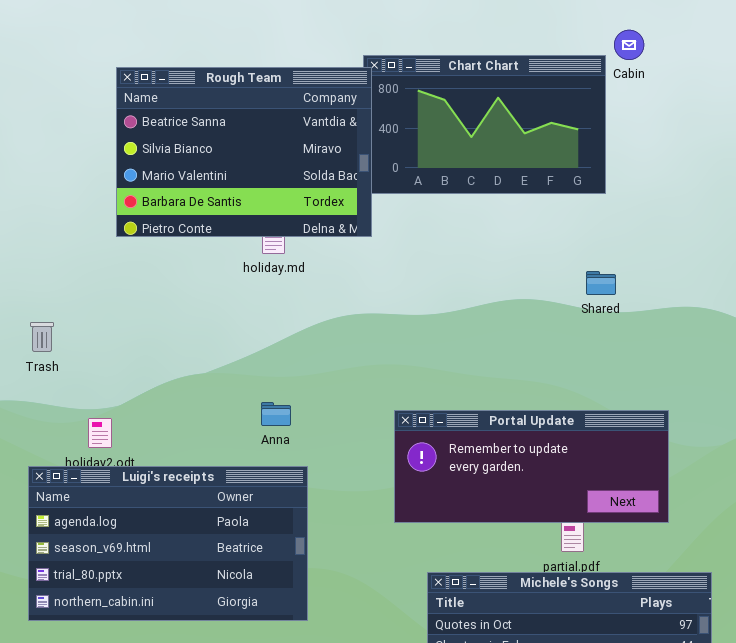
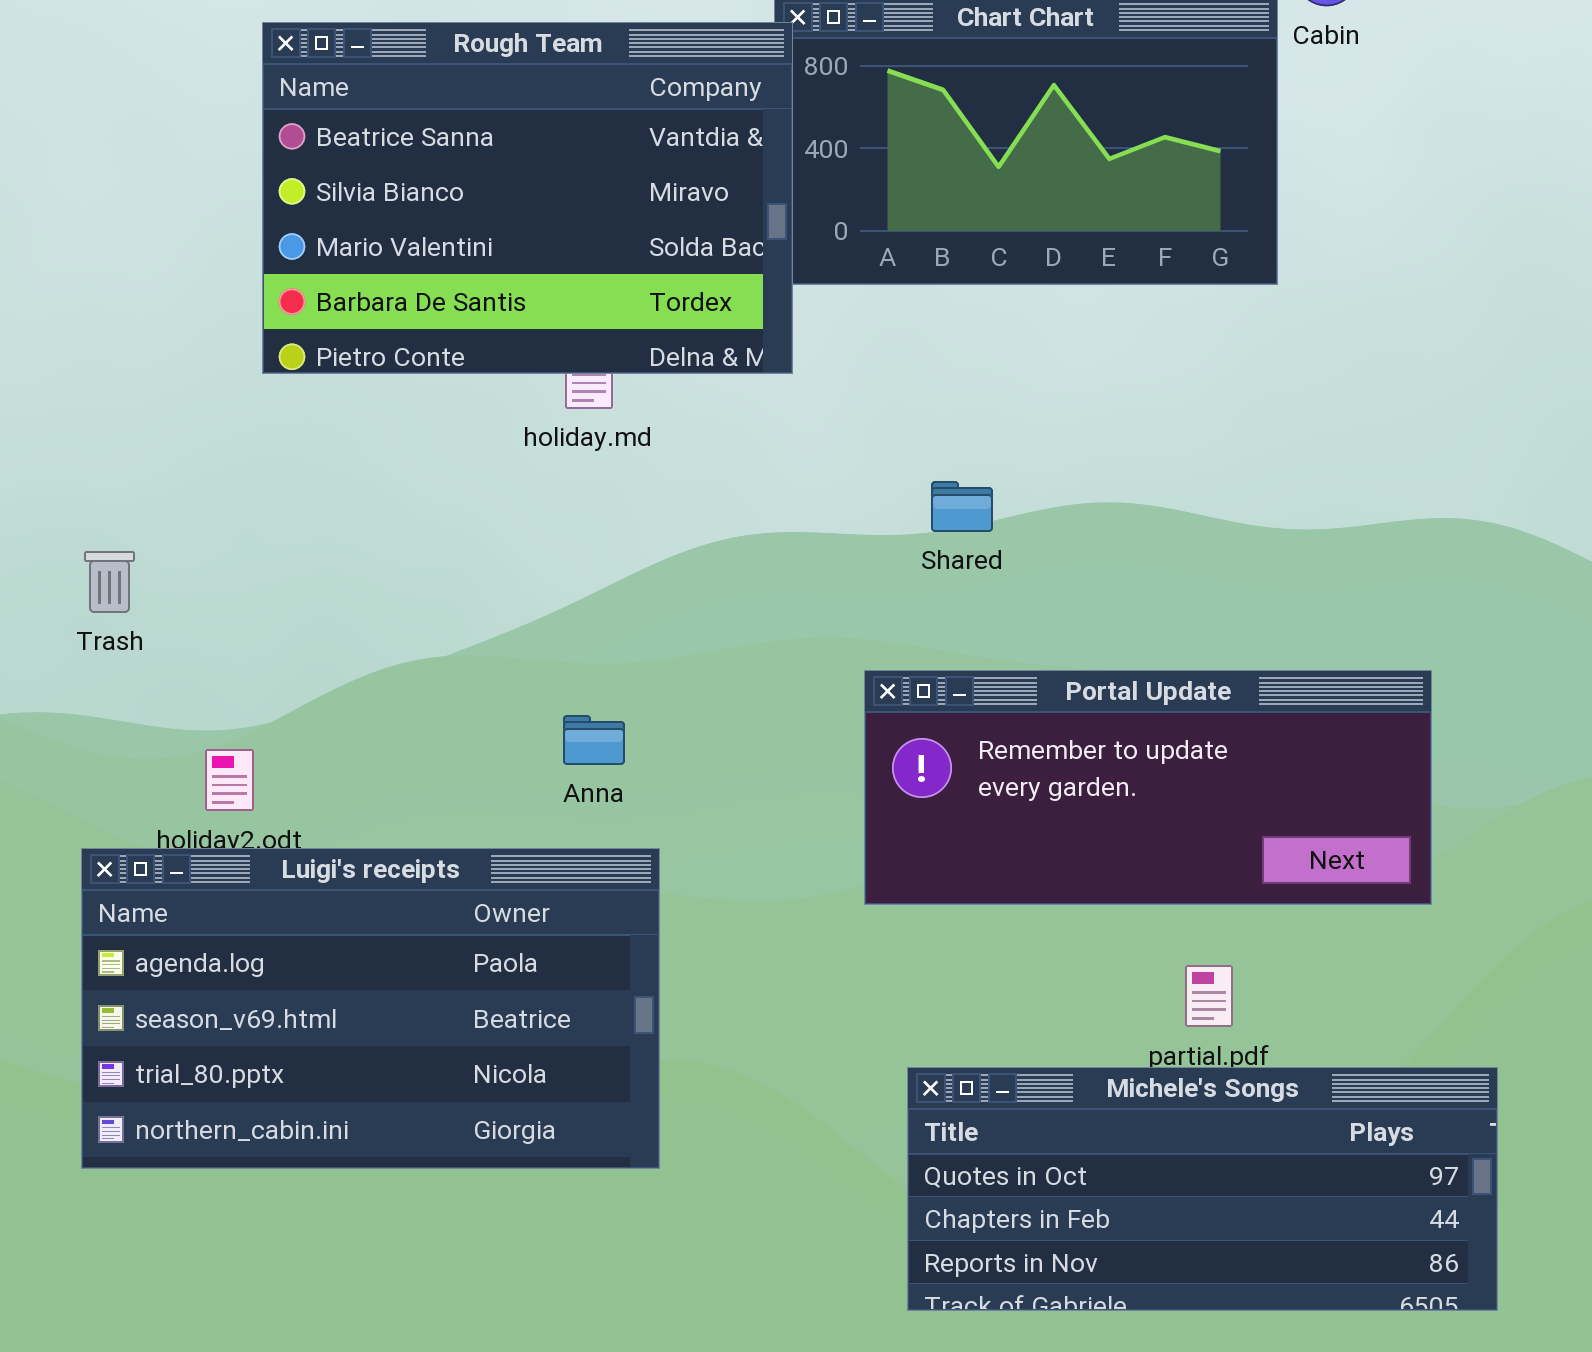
Shared: [586,271,616,295] -> [931,481,993,532], moved
Portal Update: [394,410,669,523] -> [864,670,1432,905], moved

